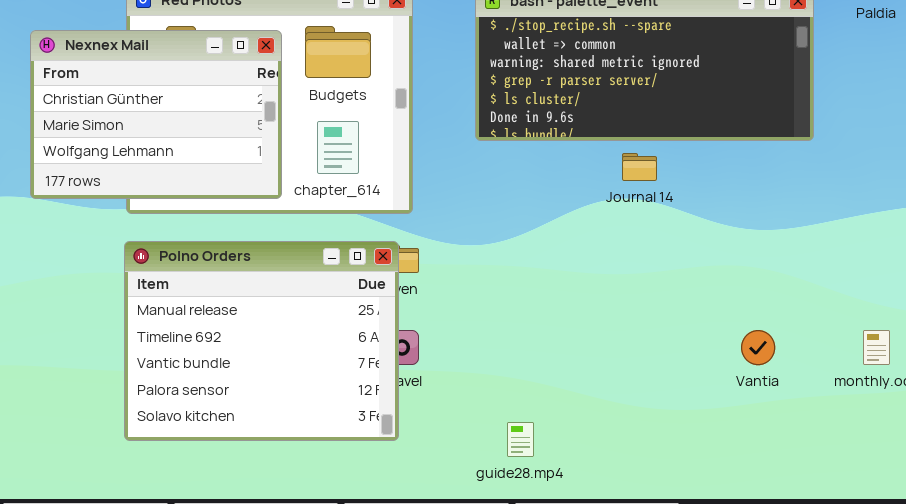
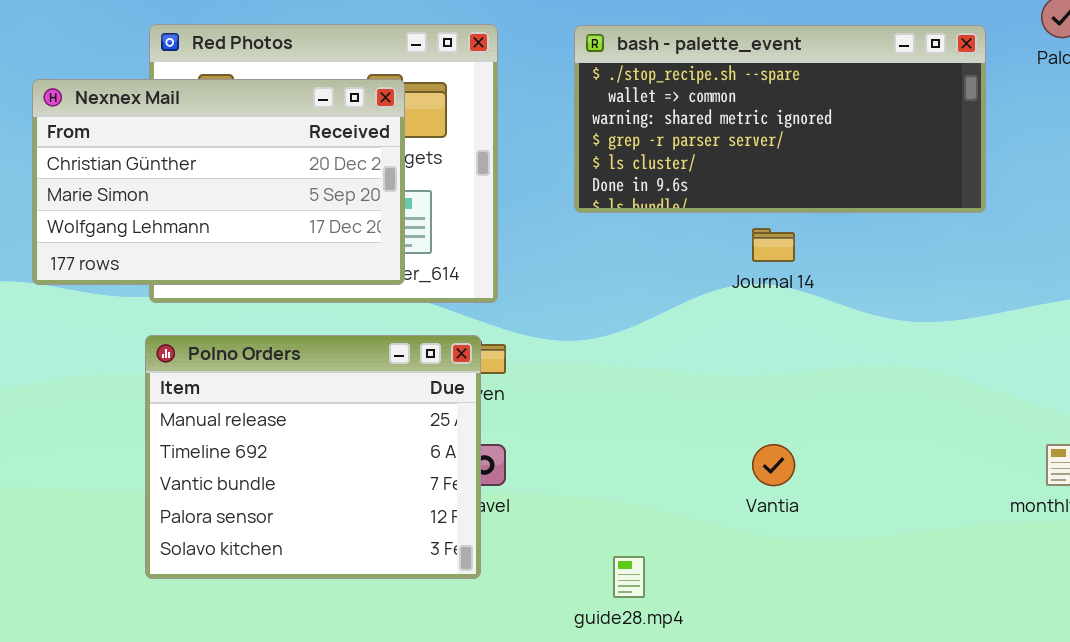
Nexnex Mail: [30,30,282,199] -> [32,79,405,285], resized
Vantia: [741,330,775,365] -> [752,444,795,486], moved

